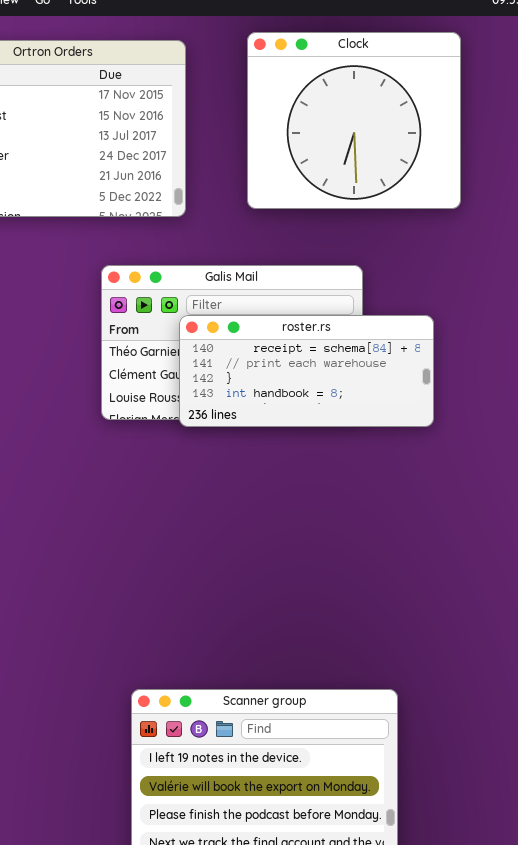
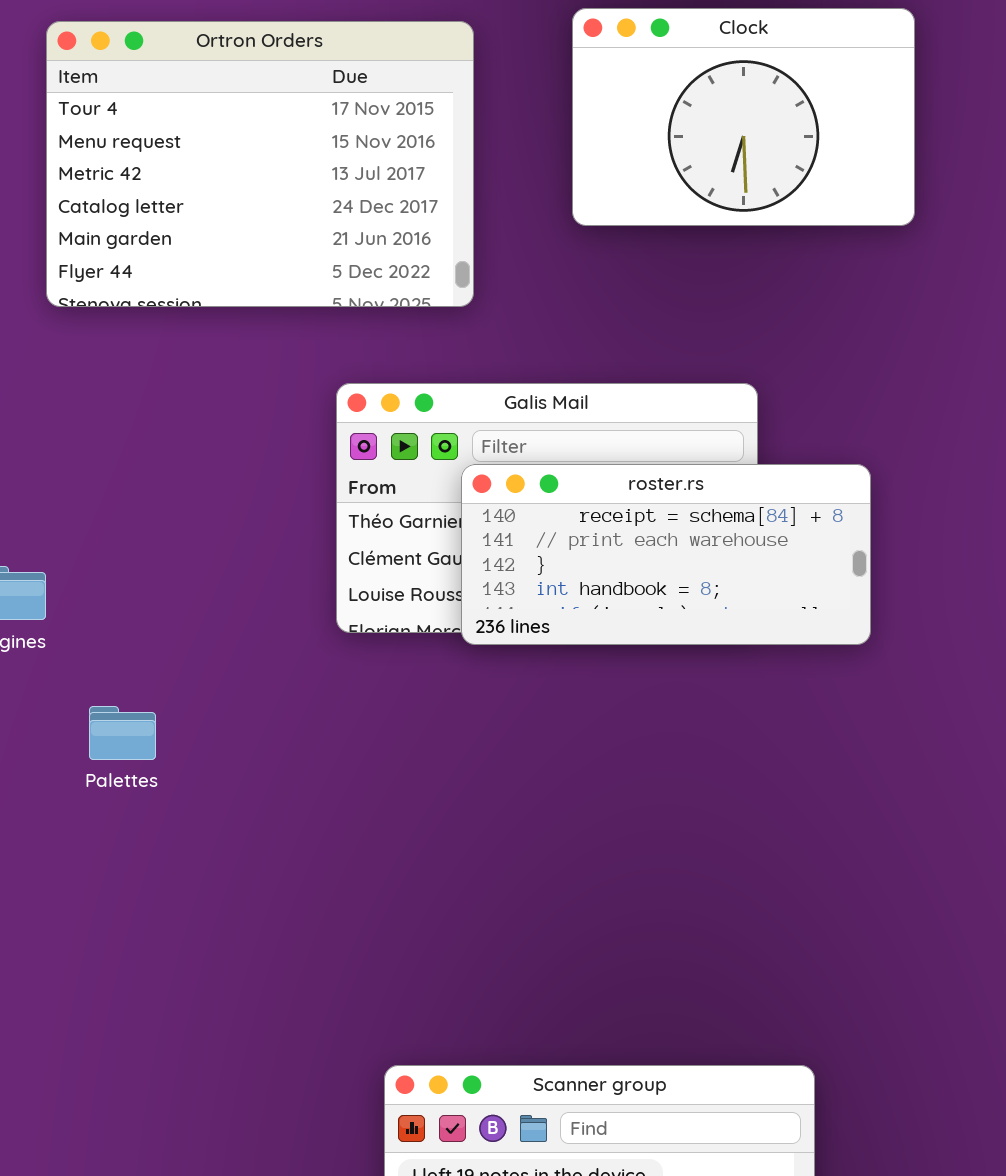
Clock: [247,32,461,209] -> [572,8,915,226], resized

